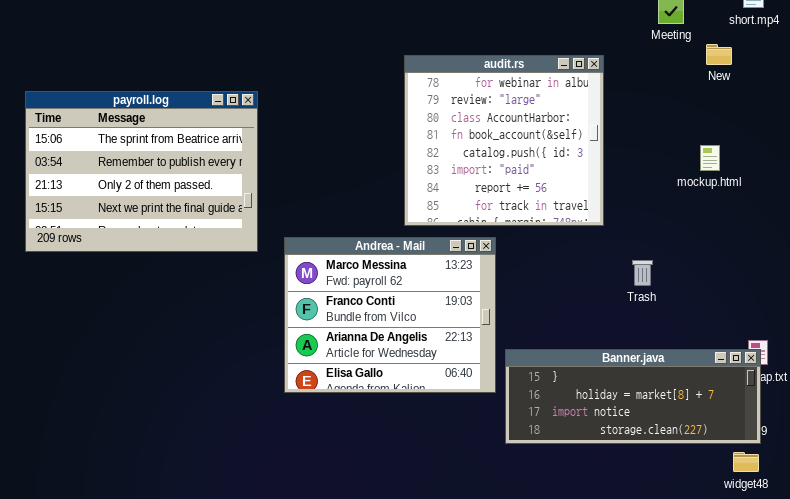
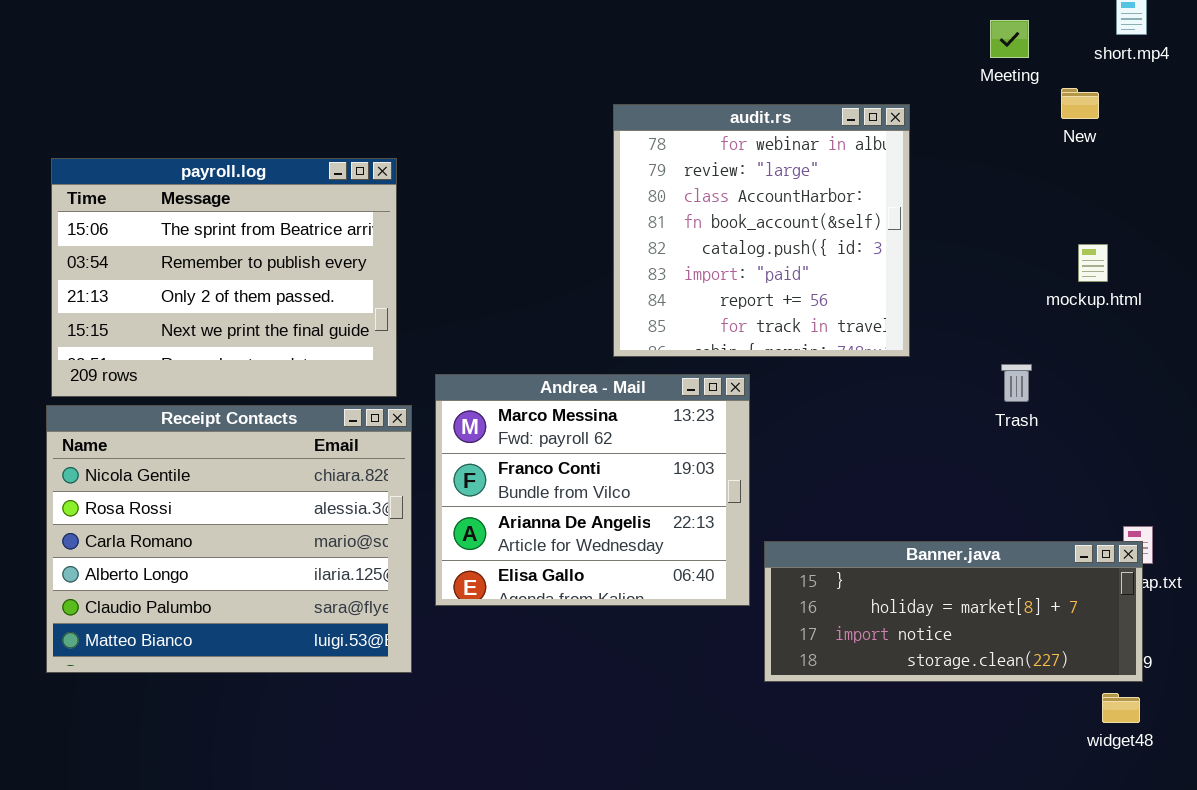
mockup.html: [700,145,720,171] -> [1078,244,1108,282], moved
Receipt Contacts: none -> [46,405,412,673], opened
Trash: [632,260,653,286] -> [1001,364,1032,402], moved

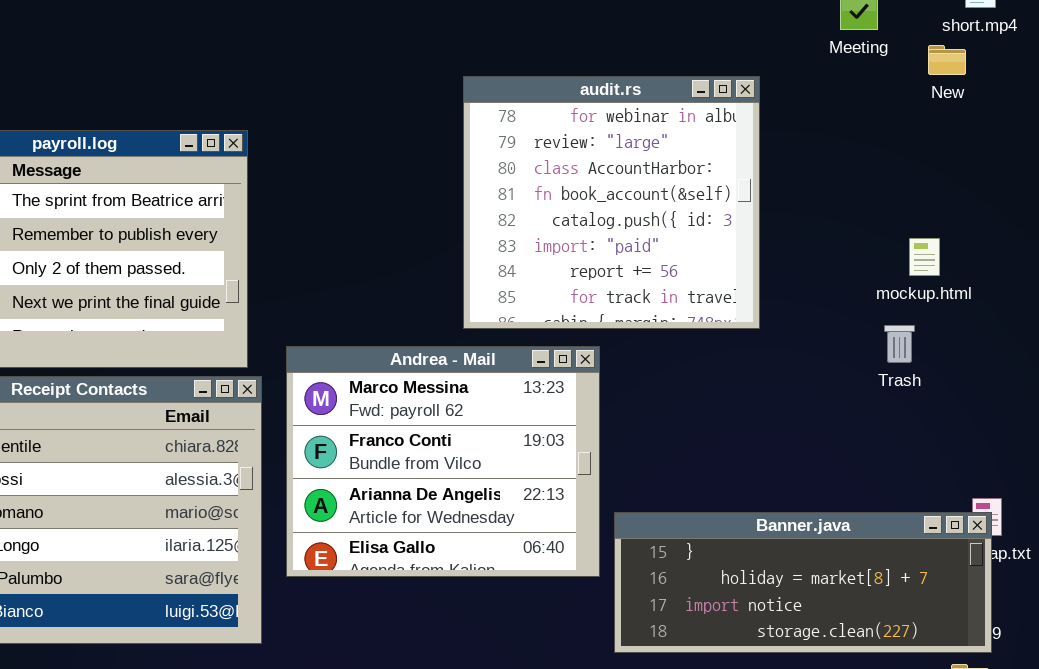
New: [1061,88,1099,119] -> [928,45,966,75], moved
mockup.html: [1078,244,1108,282] -> [909,238,940,276], moved
Trash: [1001,364,1032,402] -> [884,325,915,363], moved

